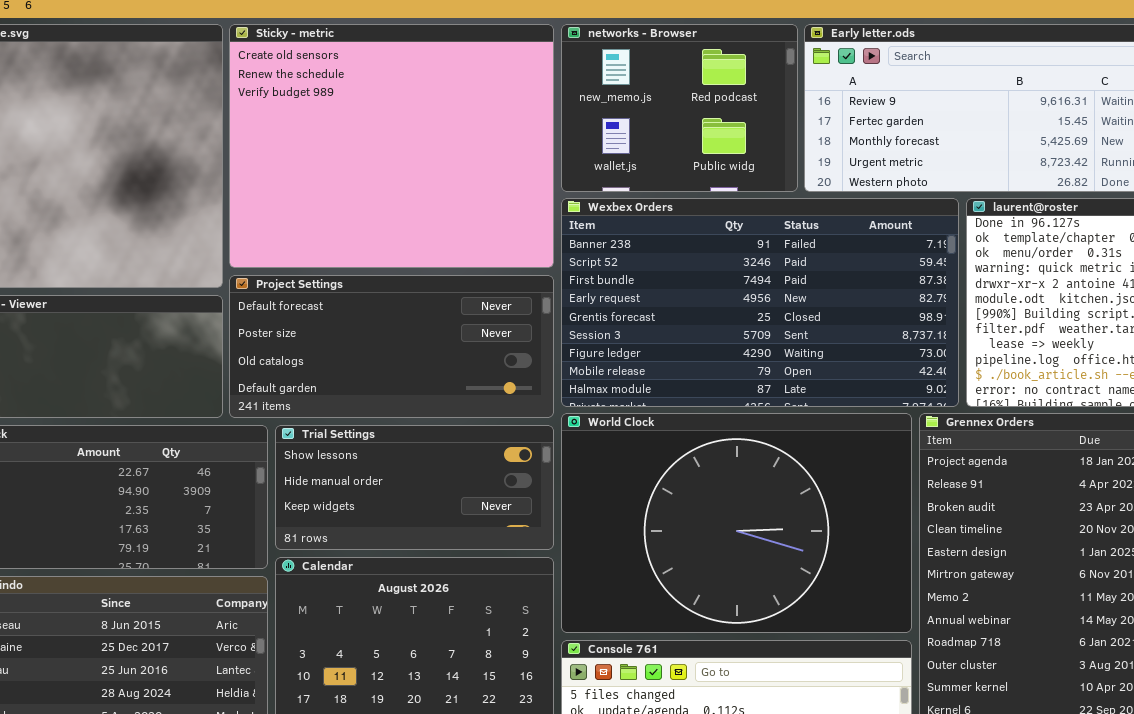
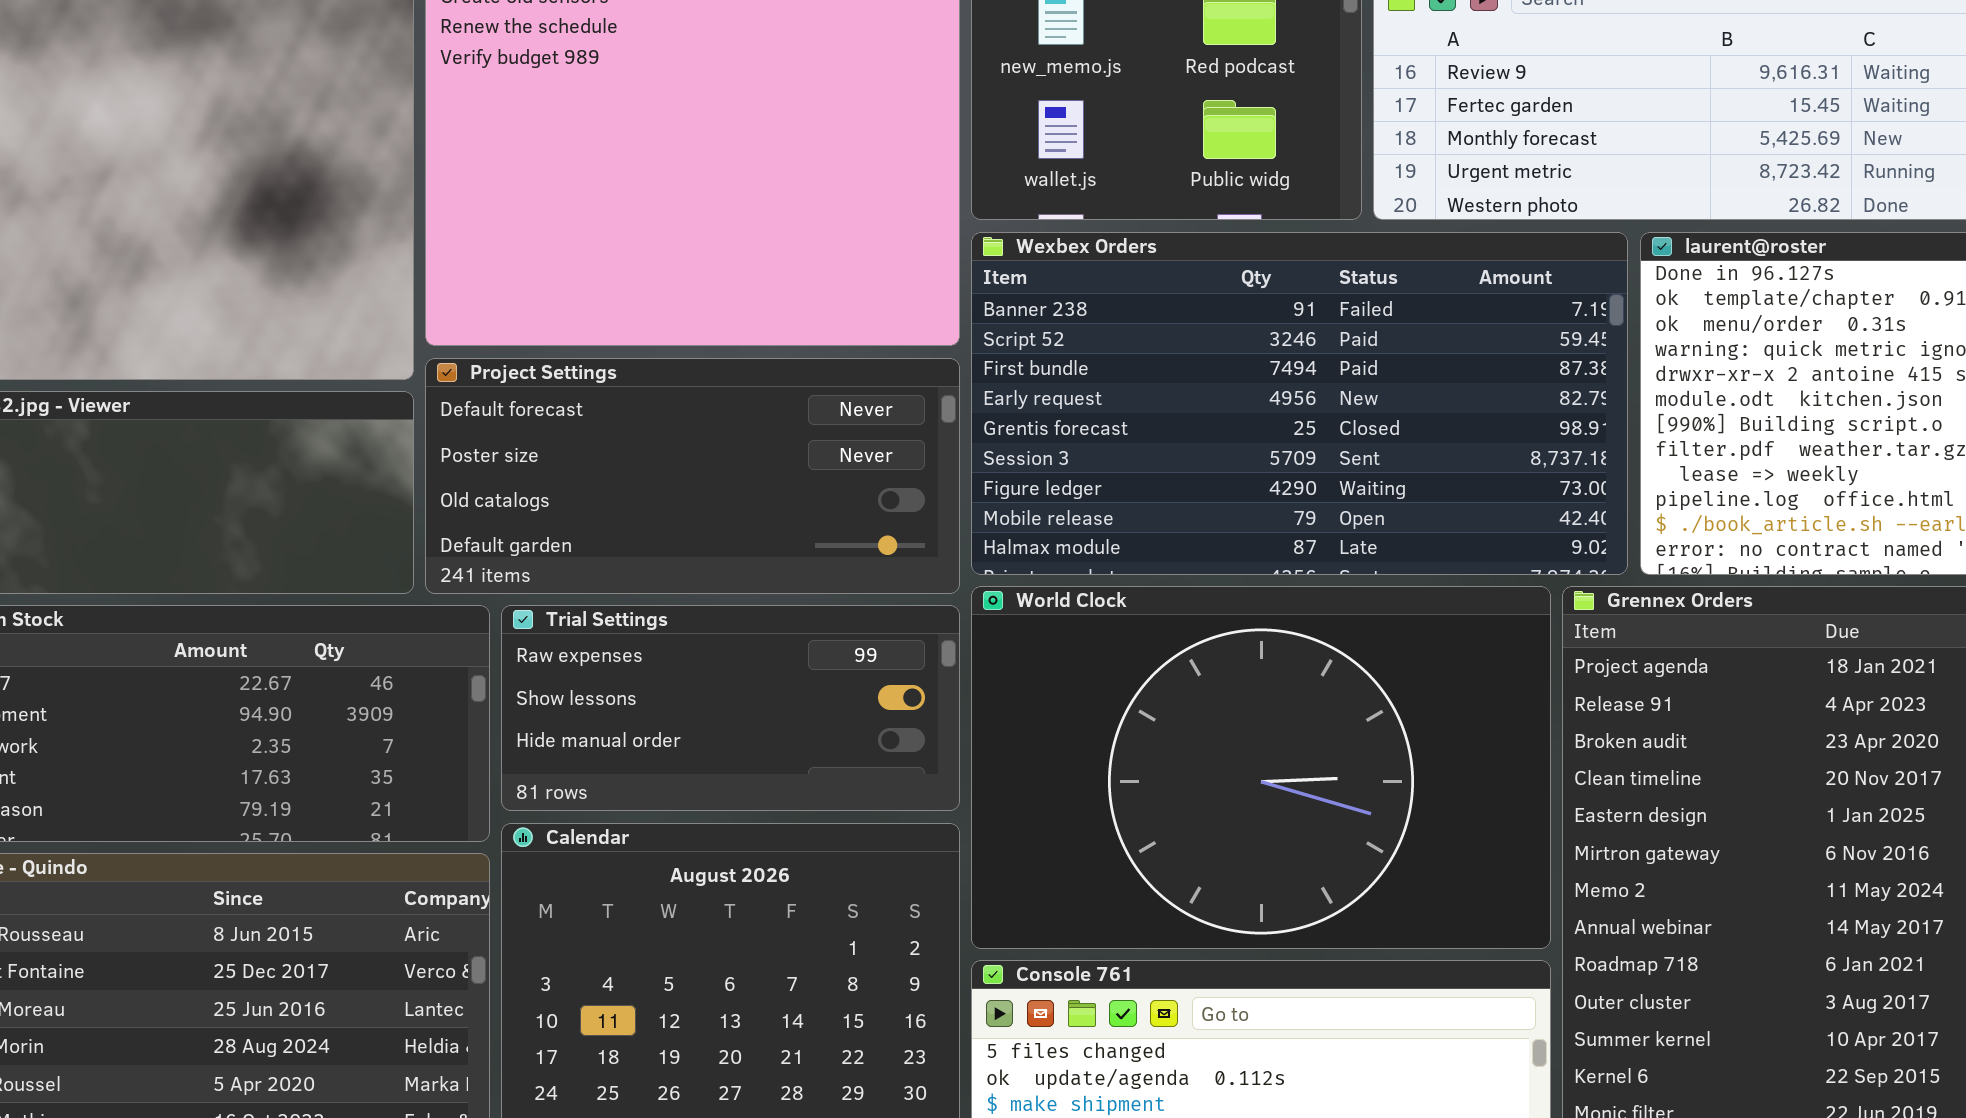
Trial Settings: [275,425,554,550] -> [501,605,960,811], scrolled up 1 row

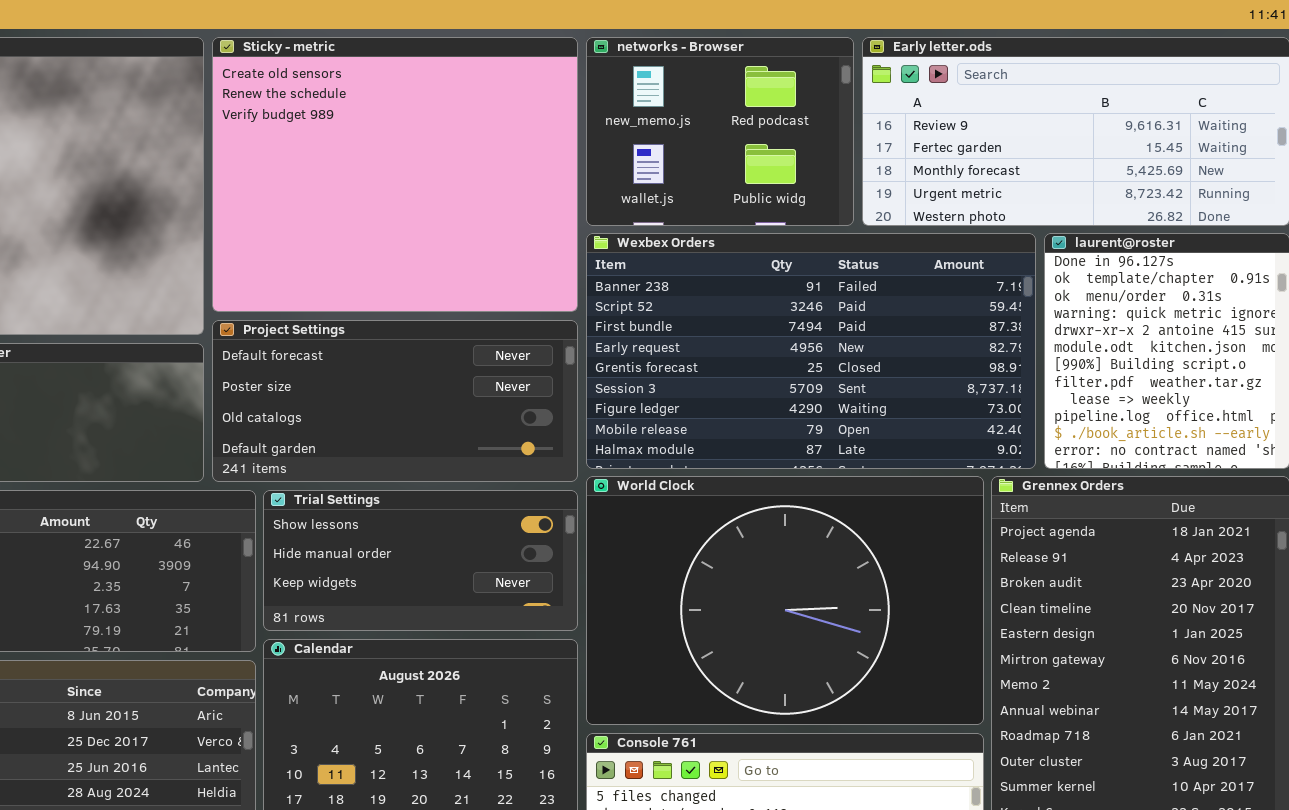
Trial Settings: [501,605,960,811] -> [263,490,578,631], scrolled down 1 row

